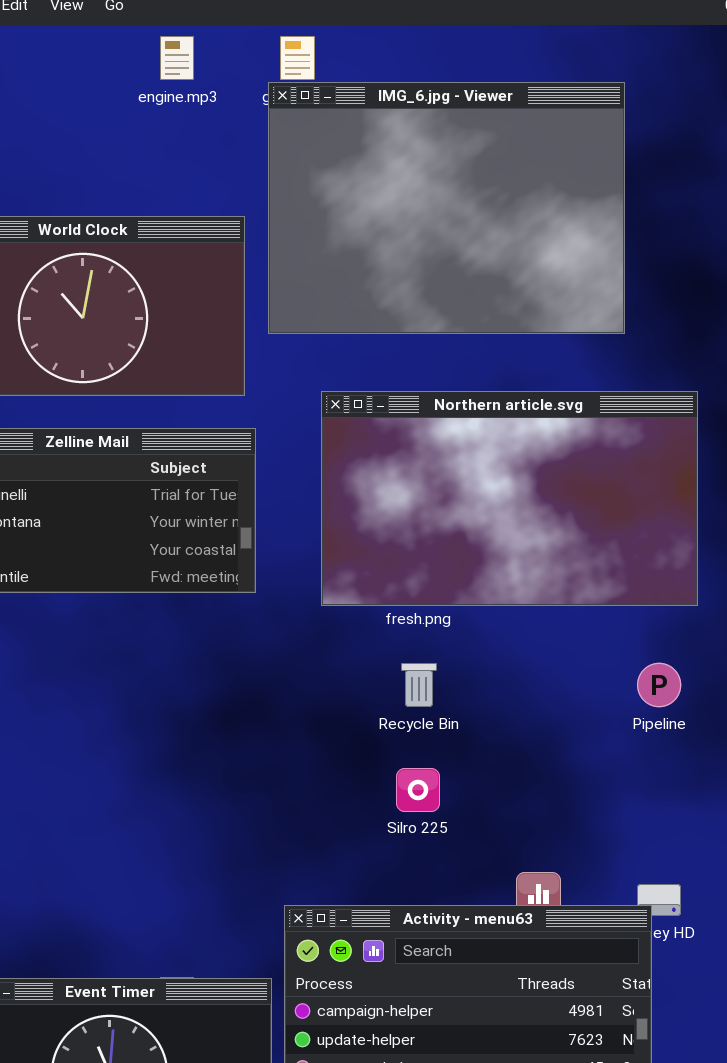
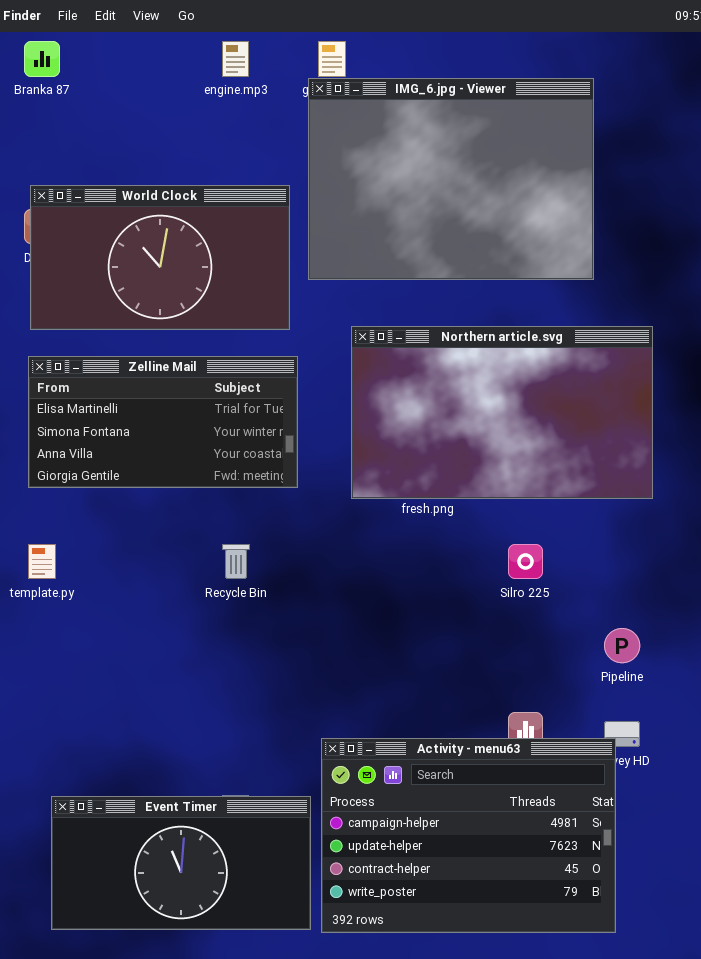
Recycle Bin: [401,663,437,707] -> [222,544,250,579], moved
Pipeline: [637,663,681,707] -> [604,628,640,663], moved
Silro 225: [396,768,440,812] -> [508,544,543,579], moved

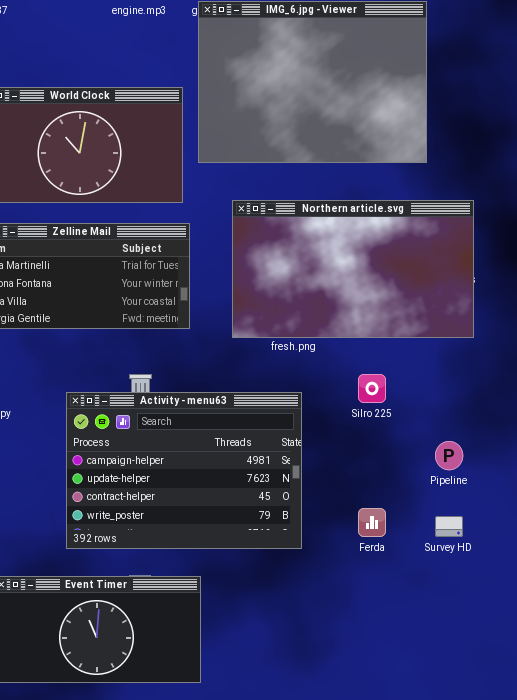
Activity - menu63: [321,738,616,933] -> [66,392,302,549], moved

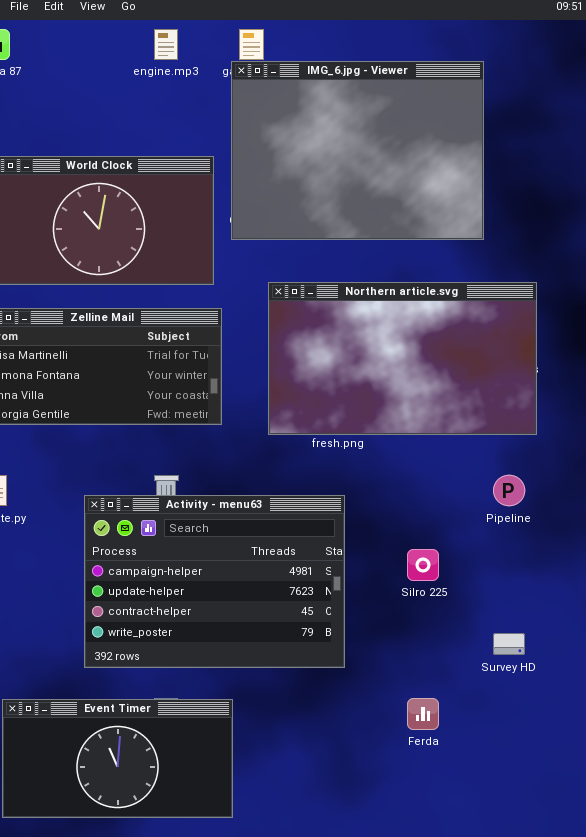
Silro 225: [358,374,386,403] -> [407,549,439,581], moved
Pipeline: [435,441,463,470] -> [493,475,525,506], moved
Ferda: [358,508,386,537] -> [407,698,439,730], moved

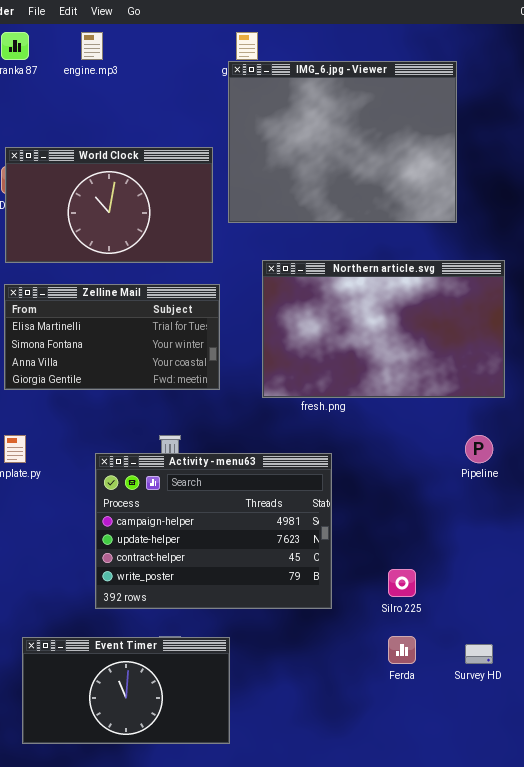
engine.mp3: [154,29,178,60] -> [81,32,103,60], moved
Silro 225: [407,549,439,581] -> [388,569,416,597], moved
Survey HD: [493,633,525,655] -> [465,644,493,664], moved

